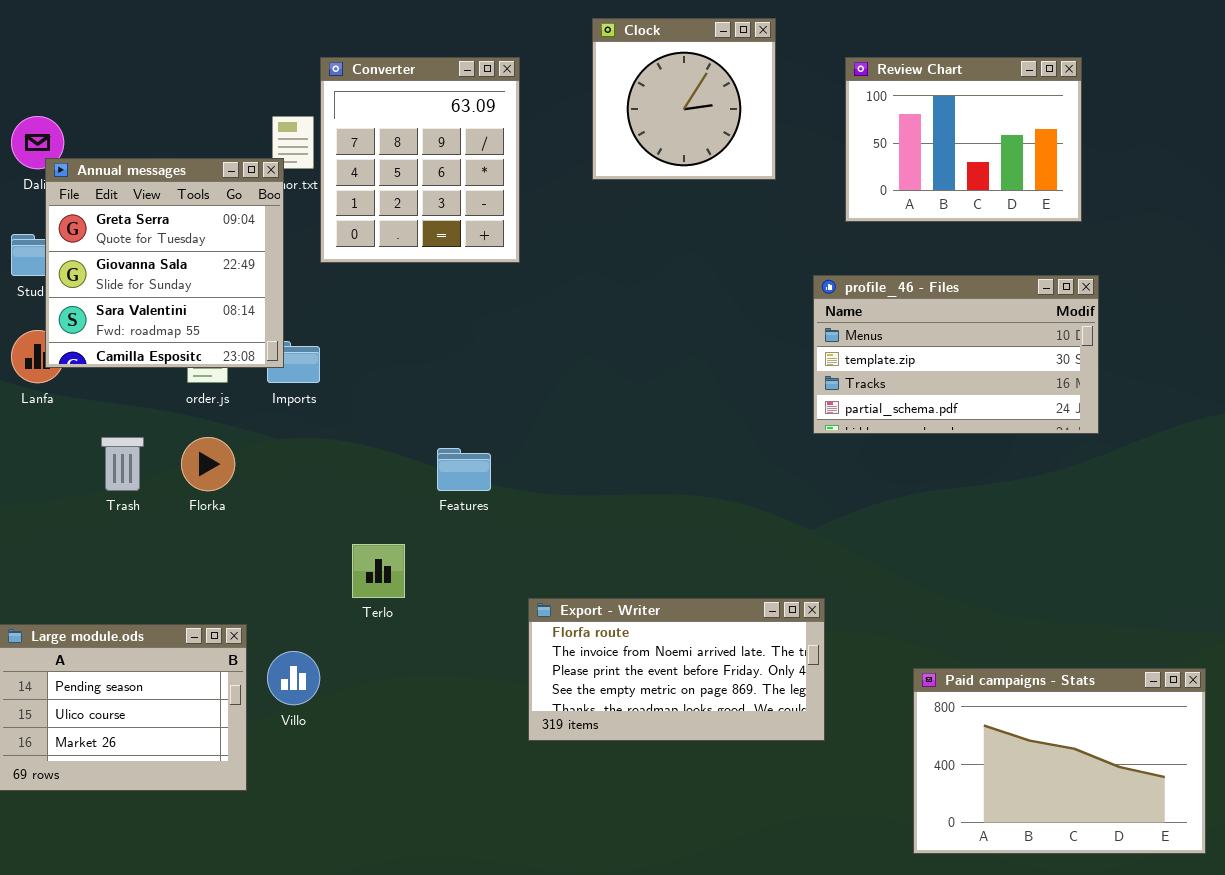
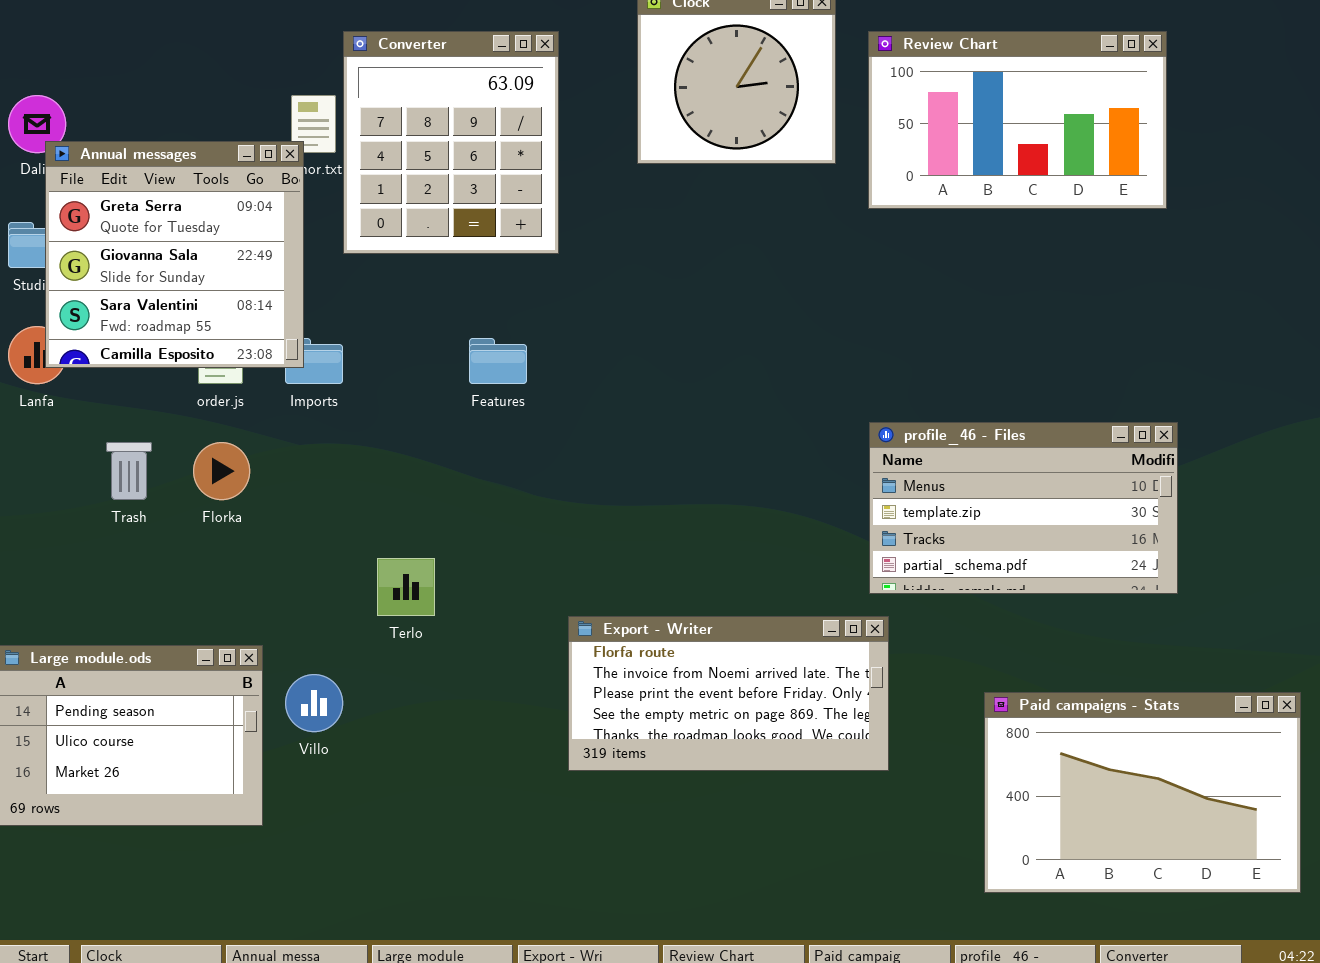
Review Chart: [845,57,1082,222] -> [868,31,1167,209], resized
profile_46 - Files: [813,275,1099,434] -> [869,422,1178,594], moved
Features: [437,448,491,491] -> [469,338,527,384], moved

